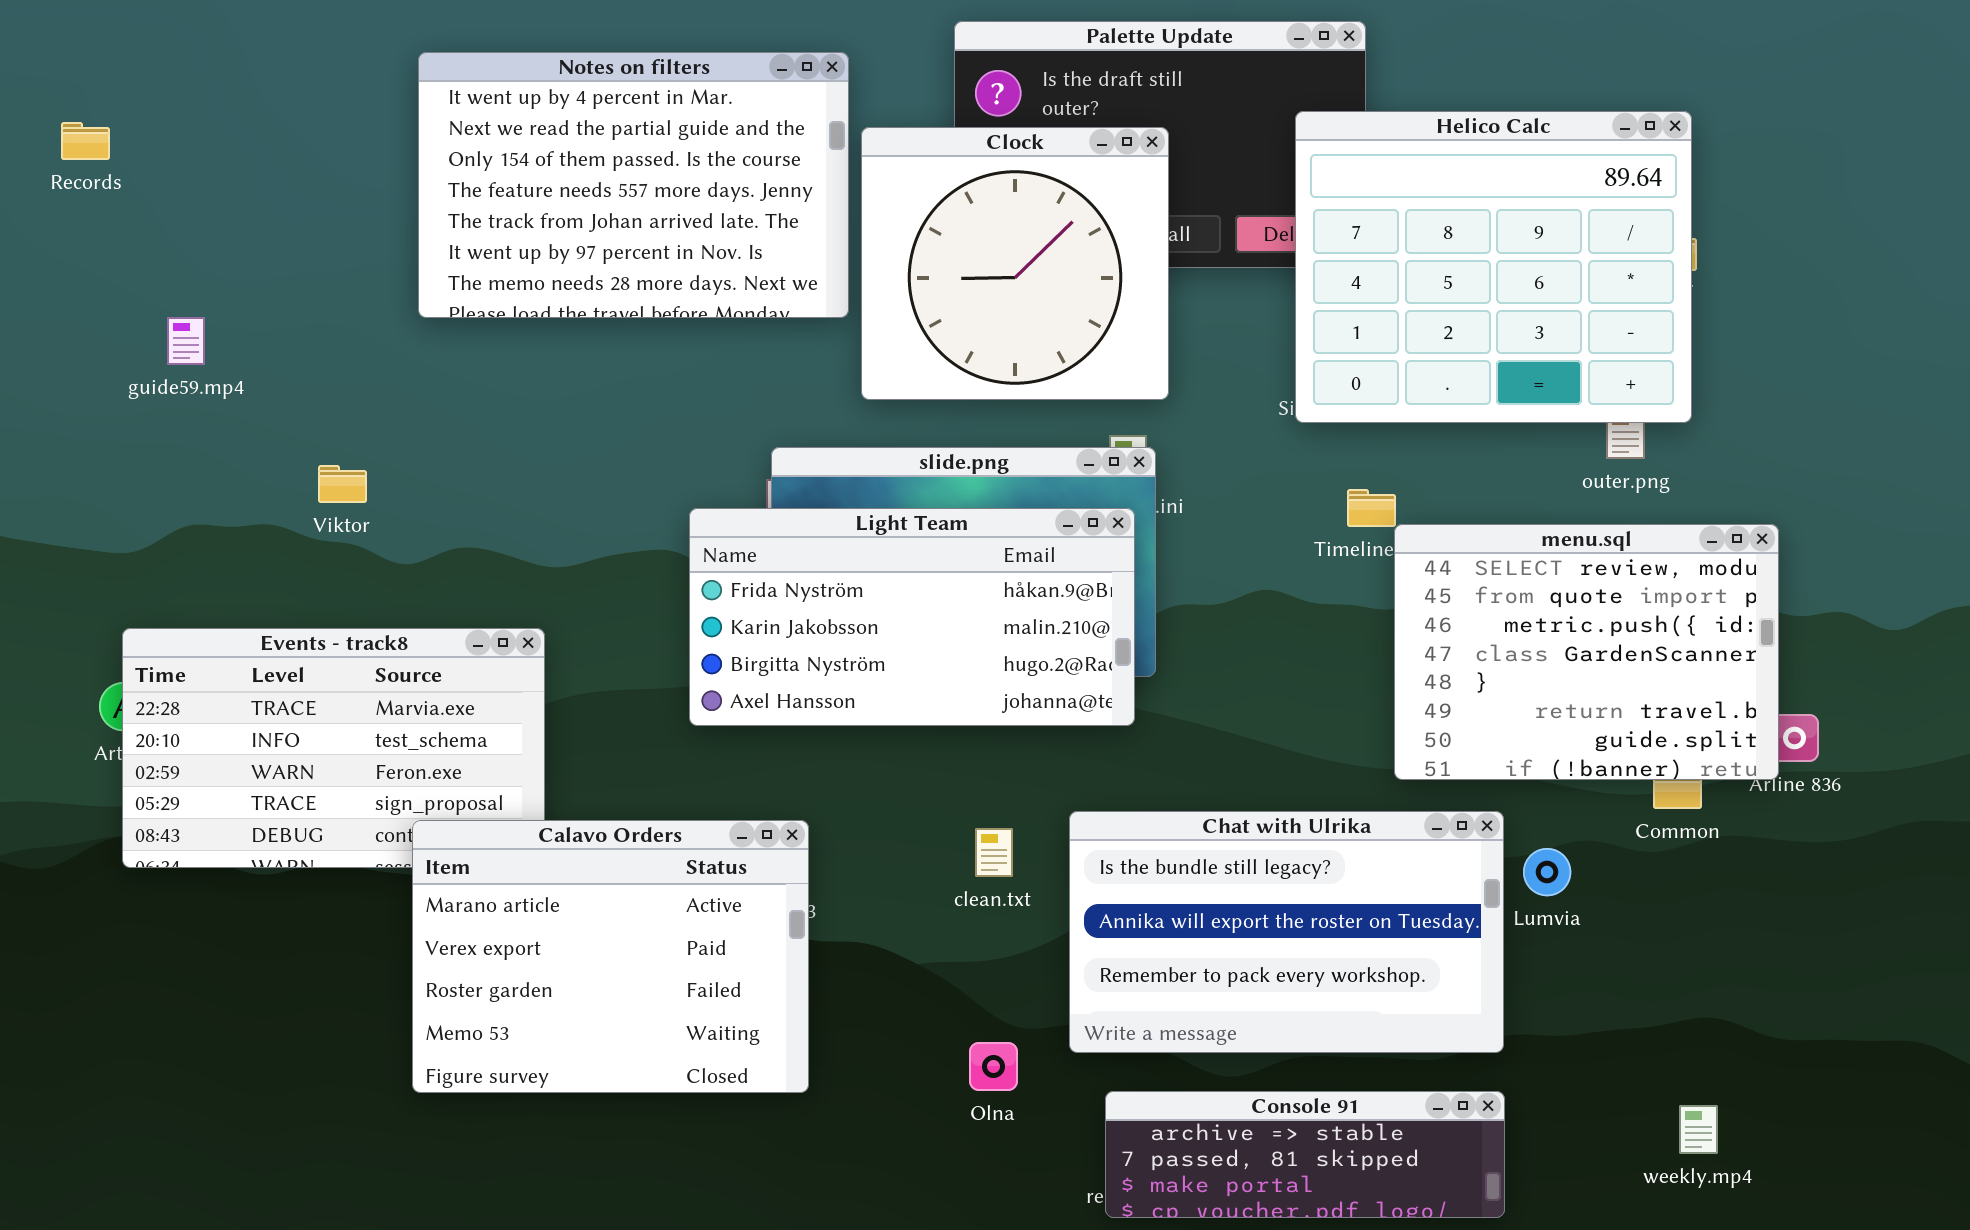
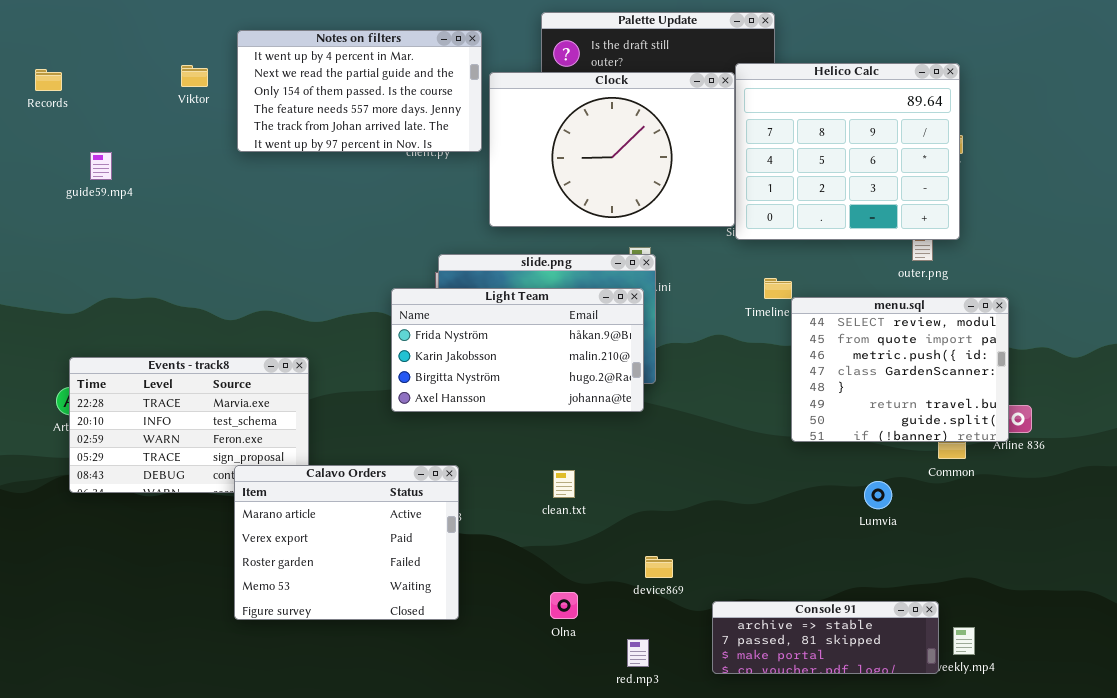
Notes on filters: [418,52,849,318] -> [237,30,482,152], resized
Clock: [861,127,1169,400] -> [489,72,735,227], resized
guide59.mp4: [167,317,205,365] -> [90,152,112,180], moved
Viktor: [318,465,367,503] -> [181,65,208,87], moved
Chat with Ulrika: [1069,811,1504,1053] -> none, closed
Console 91: [1105,1091,1505,1218] -> [712,601,939,674], moved

